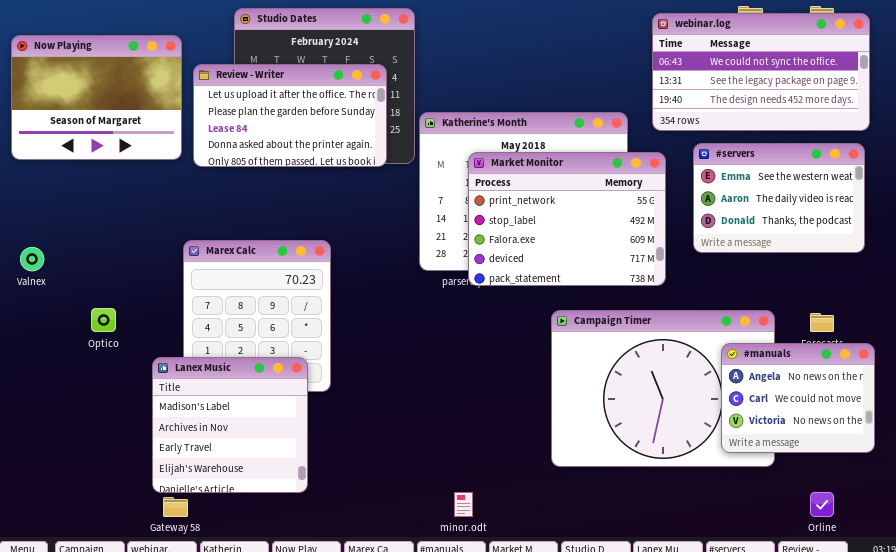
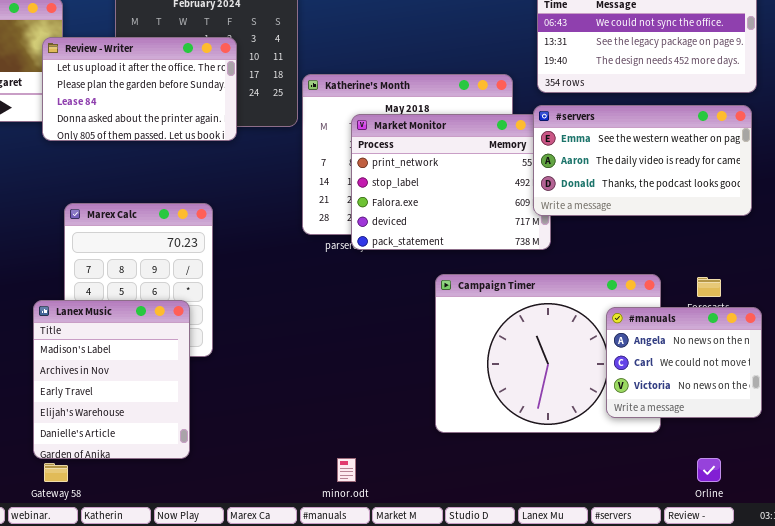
Review - Writer: [193,64,387,167] -> [42,37,237,141], moved
#servers: [693,143,865,253] -> [533,105,752,216], resized
Lanex Music: [152,357,308,493] -> [33,300,190,459], resized

